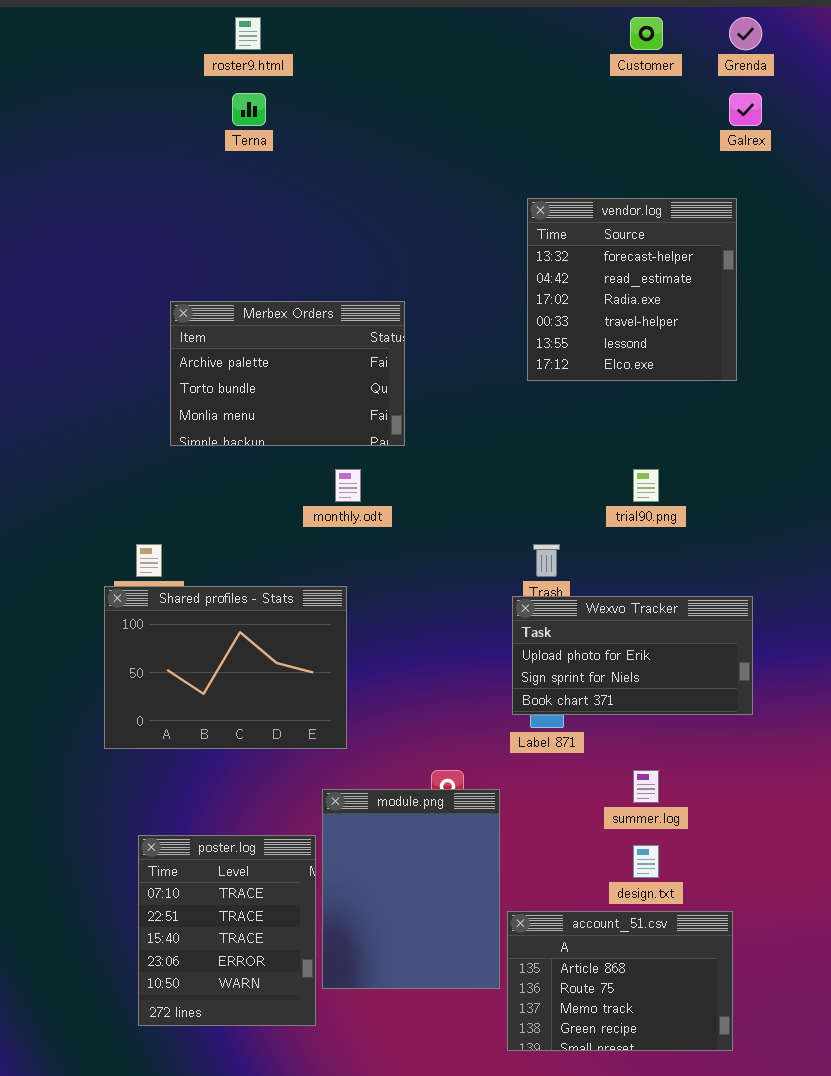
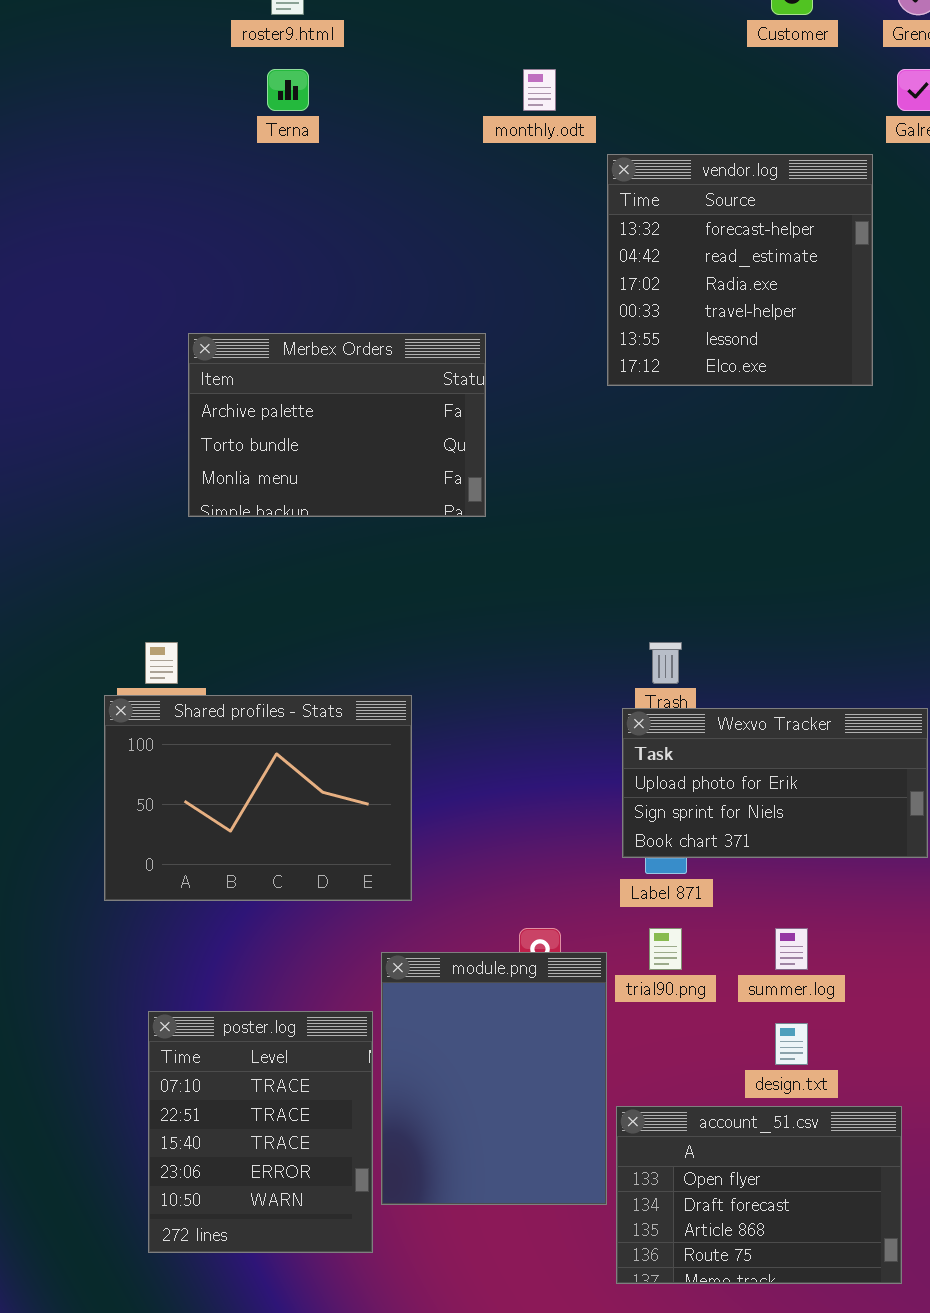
vendor.log: [527,198,737,381] -> [607,154,873,386], moved
monthly.odt: [335,469,361,502] -> [523,69,556,111], moved
trial90.png: [633,469,659,502] -> [649,928,682,970], moved
account_51.csv: [507,911,733,1051] -> [616,1106,902,1284], scrolled up 2 rows

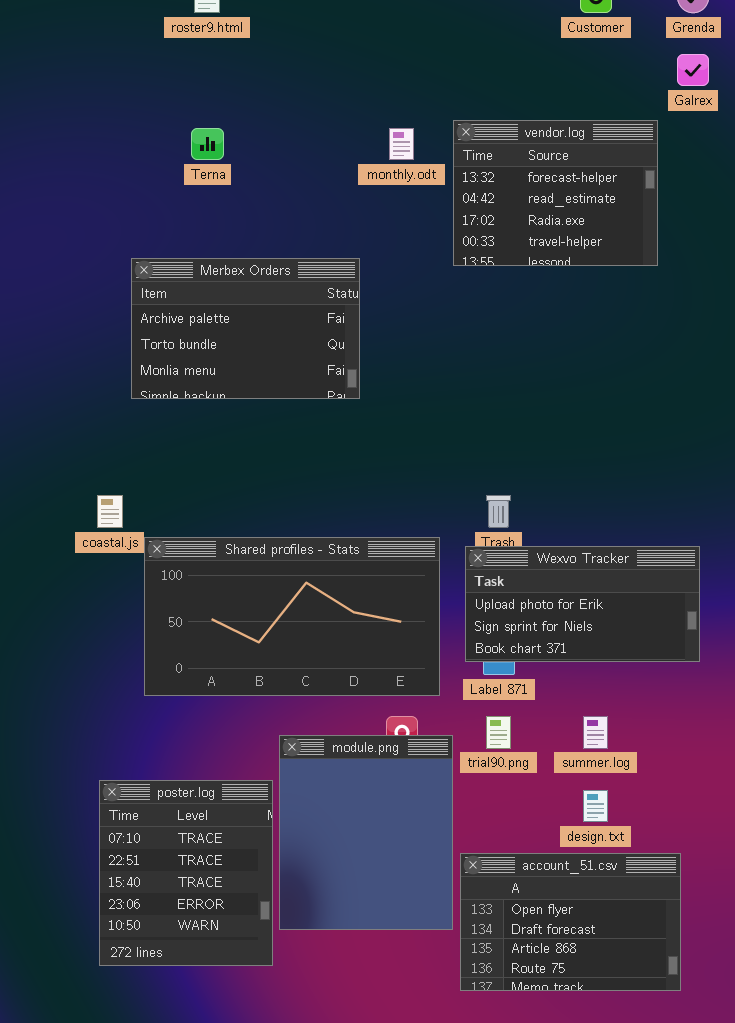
Terna: [267,69,309,111] -> [191,128,224,160], moved
monthly.odt: [523,69,556,111] -> [389,128,414,160], moved
vendor.log: [607,154,873,386] -> [453,120,658,266], resized
Shared profiles - Stats: [104,695,412,901] -> [144,537,440,696], moved, resized

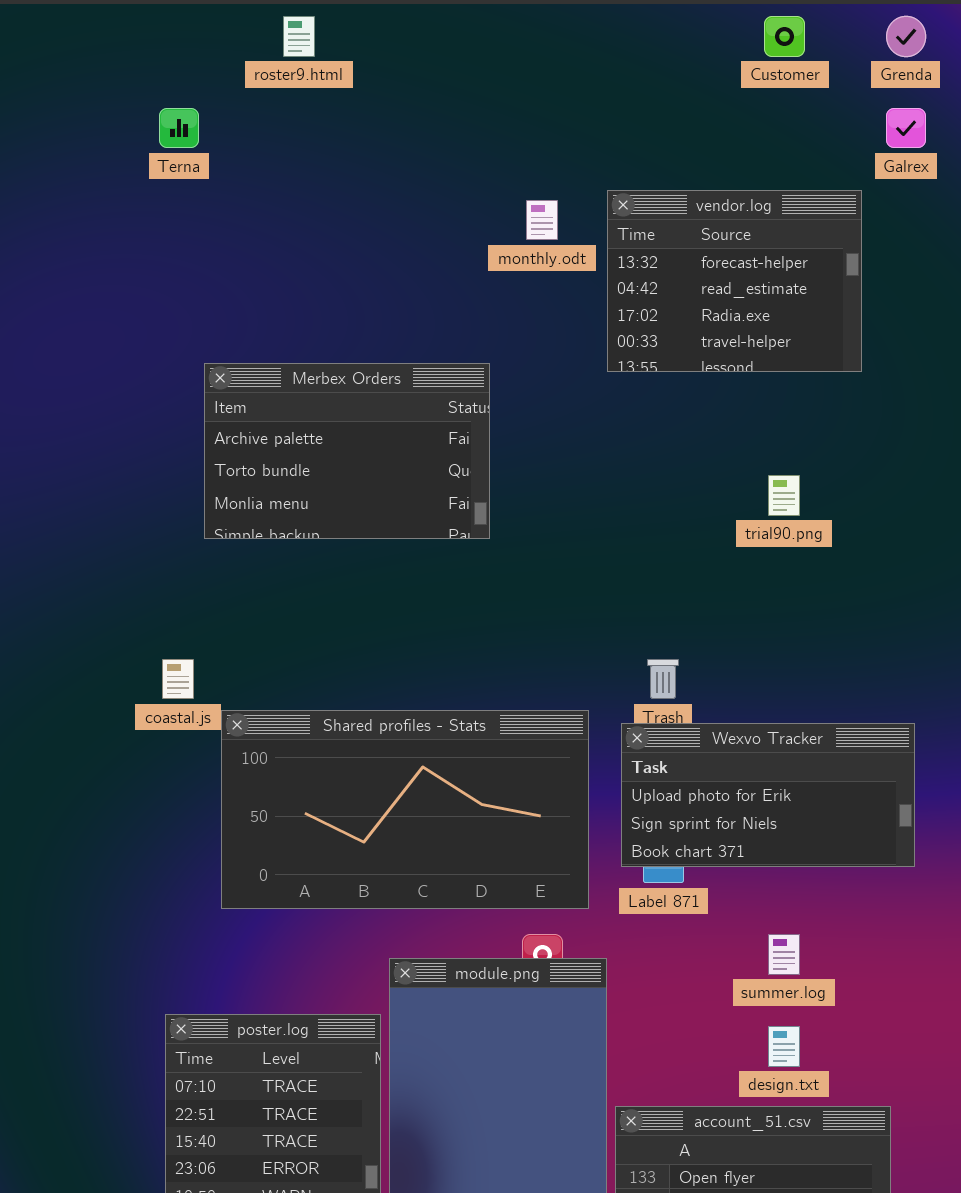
Terna: [191,128,224,160] -> [159,108,199,148], moved
trial90.png: [486,716,511,749] -> [768,475,800,516], moved

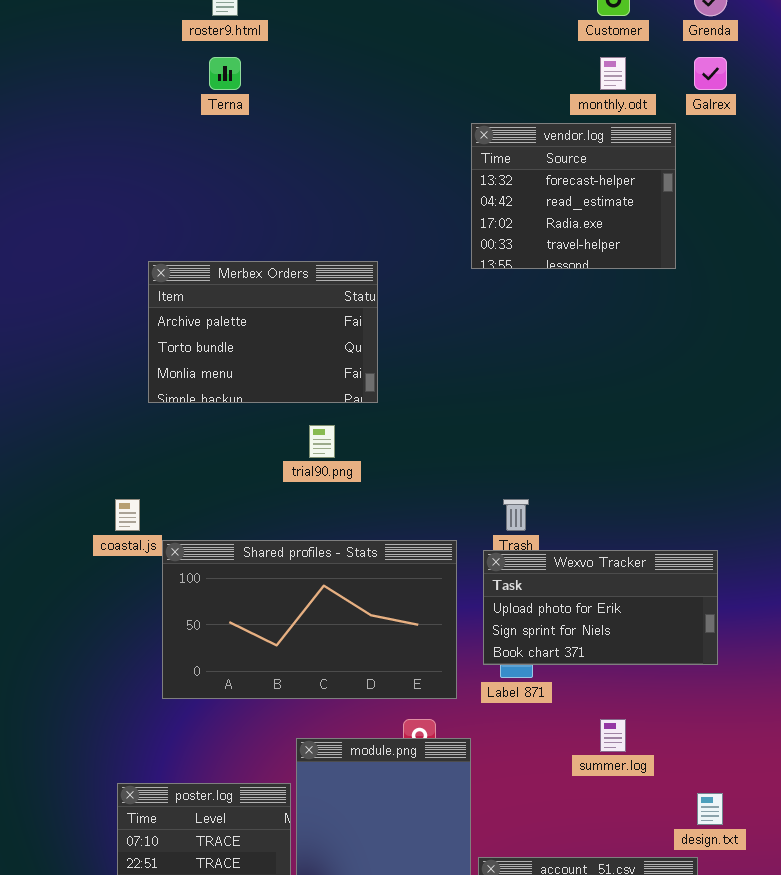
Terna: [159,108,199,148] -> [209,57,241,90], moved
monthly.odt: [526,200,558,240] -> [600,57,626,90], moved
trial90.png: [768,475,800,516] -> [309,425,335,458], moved
design.txt: [768,1026,800,1067] -> [697,793,723,825], moved

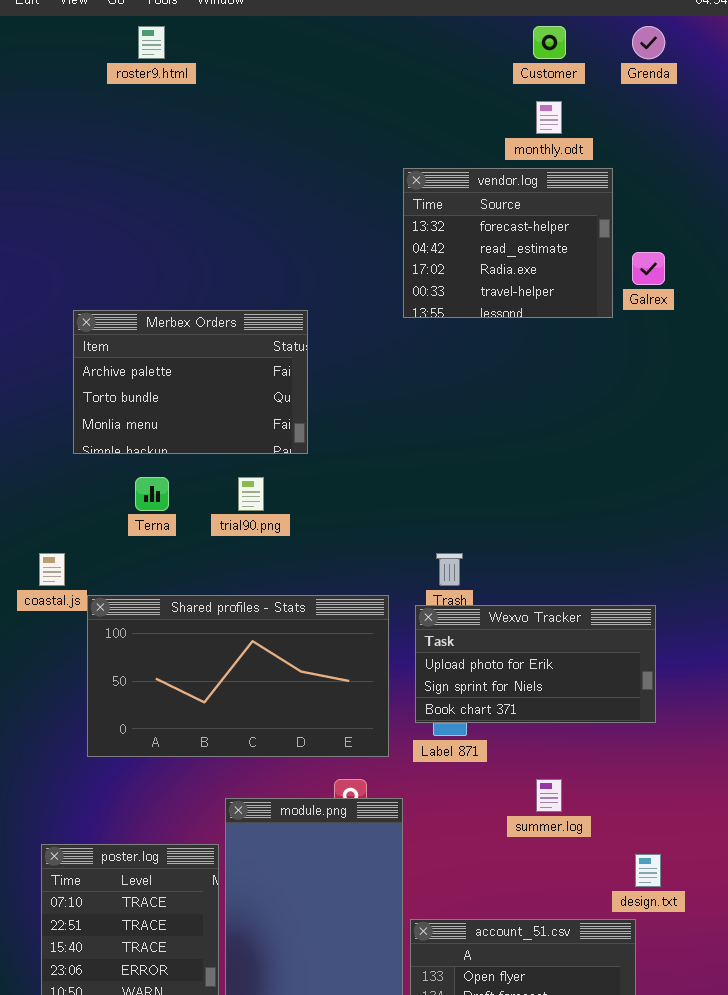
Terna: [209,57,241,90] -> [135,477,169,511], moved
Galrex: [694,57,727,90] -> [632,252,665,285], moved

